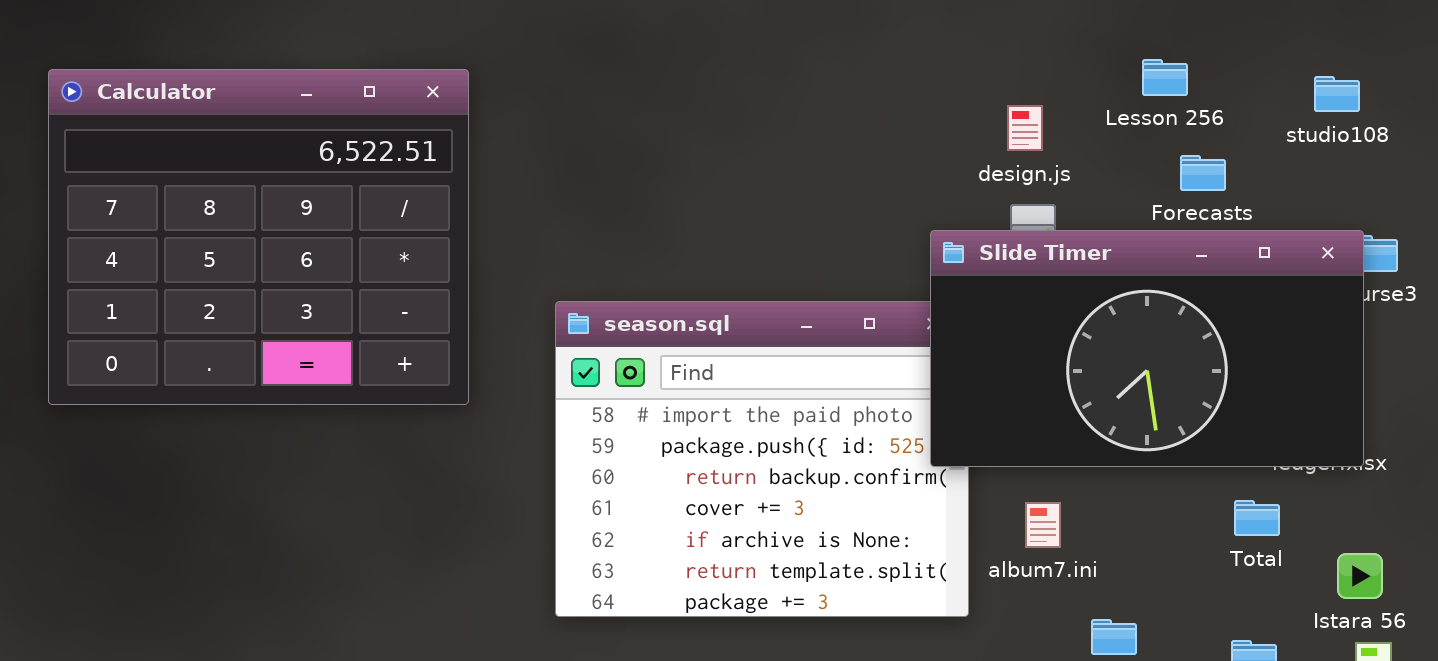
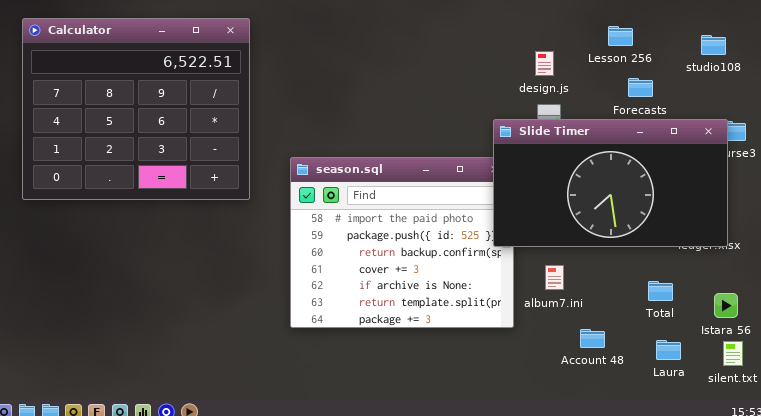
Calculator: [48,69,469,405] -> [22,18,250,200], moved
Total: [1234,500,1280,536] -> [648,281,673,301], moved

